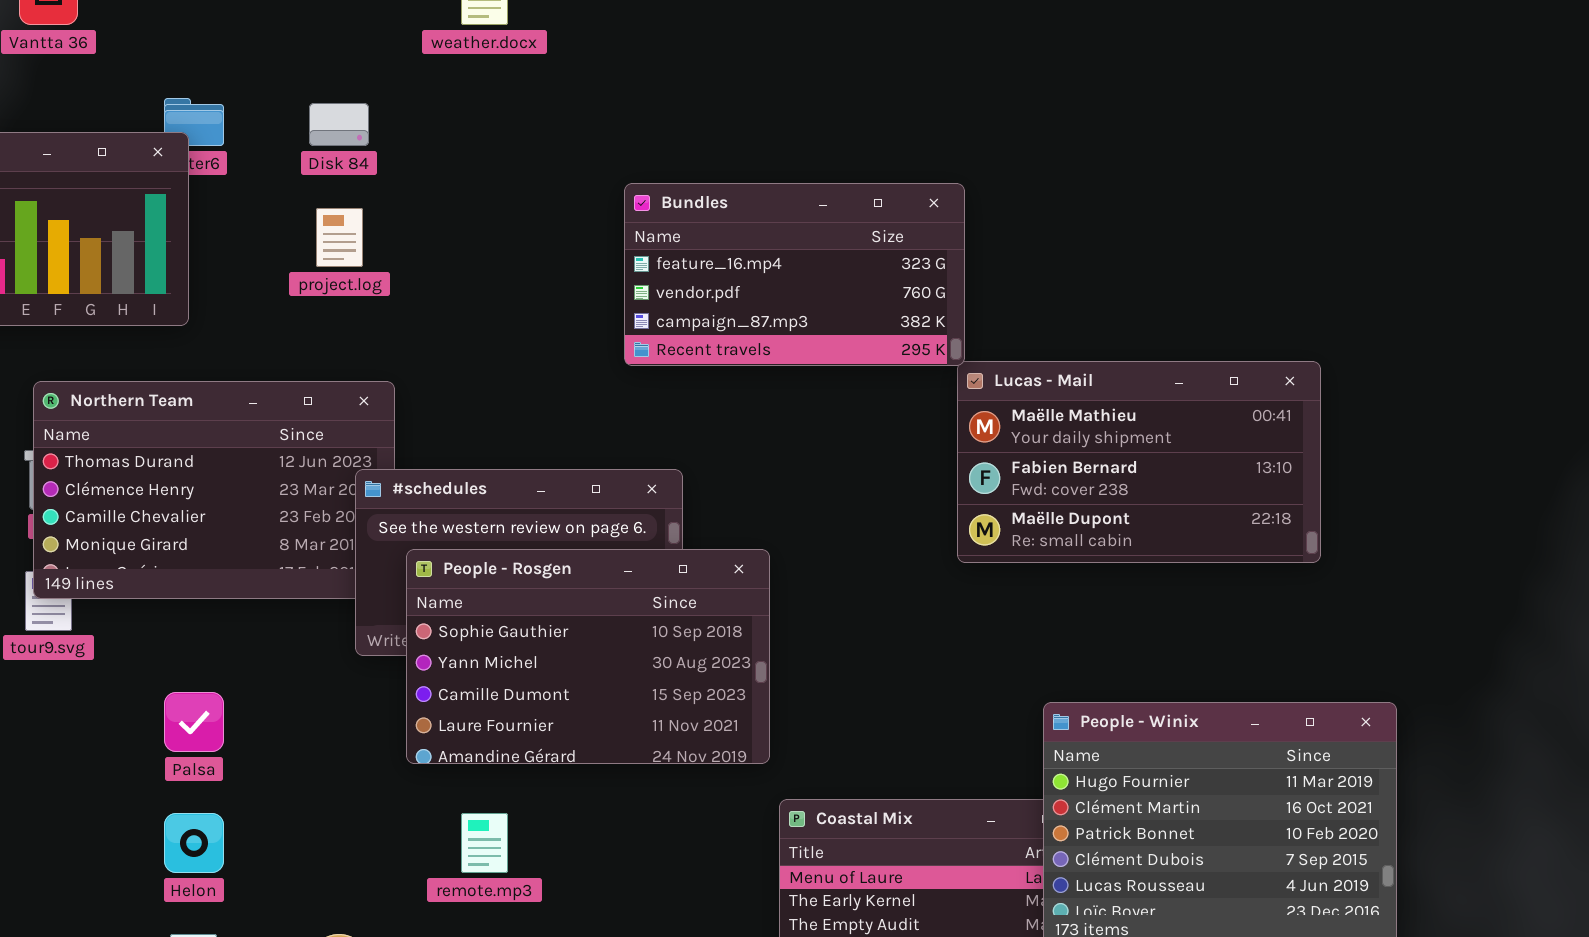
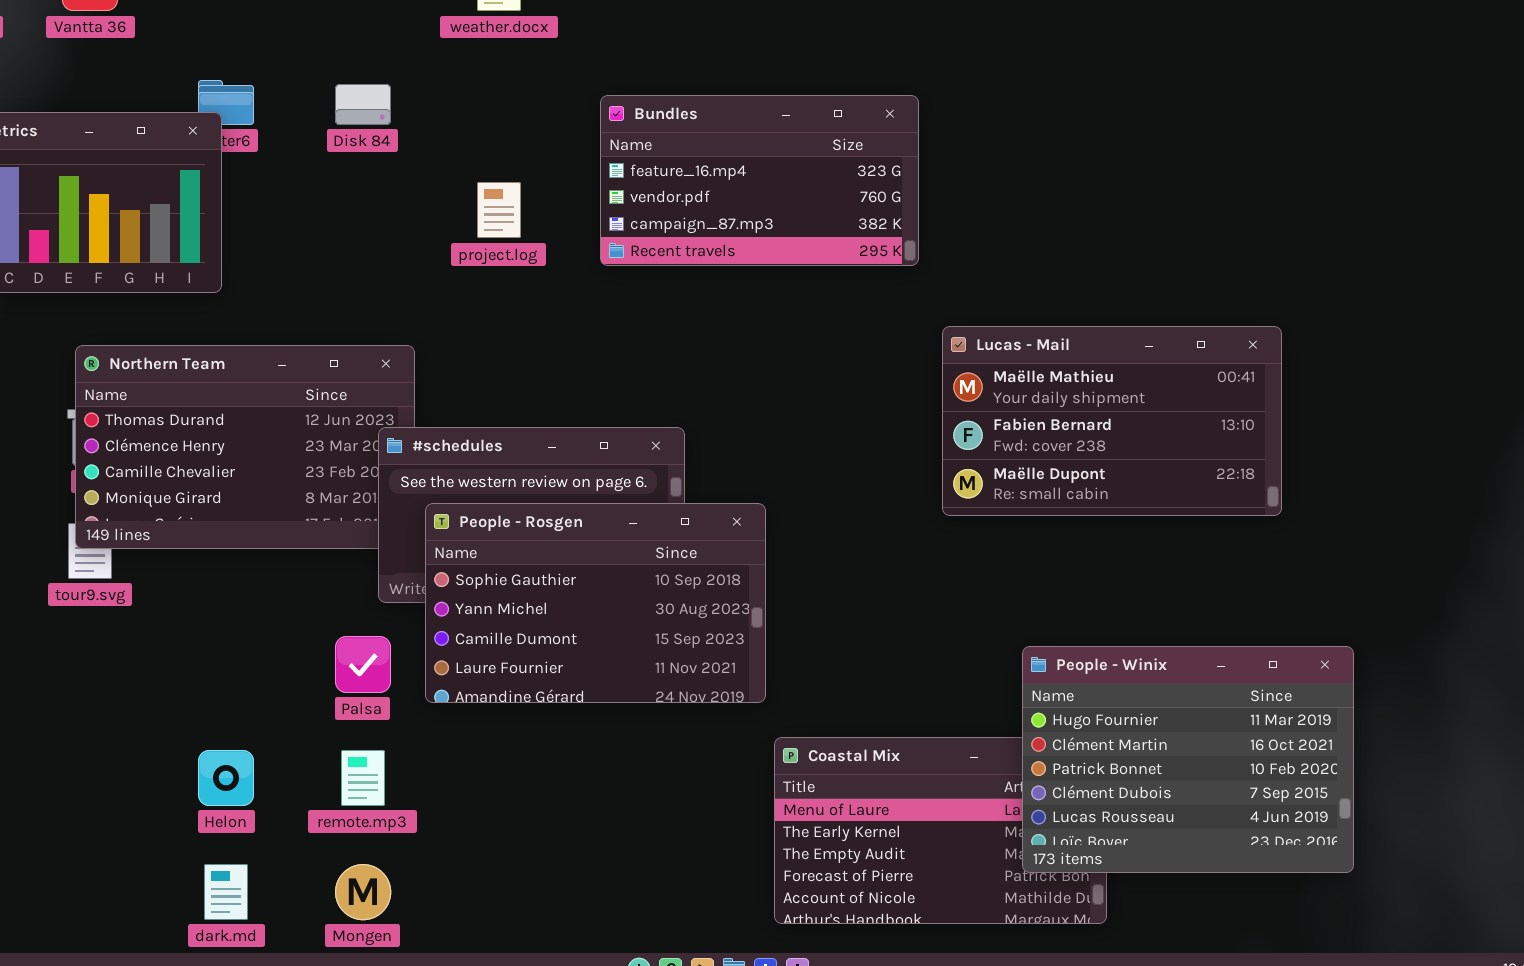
Bundles: [624,183,965,366] -> [600,95,919,266], moved
project.log: [316,208,363,267] -> [477,182,521,238], moved
Palsa: [164,692,224,752] -> [335,636,391,693], moved
remote.mp3: [461,813,508,873] -> [341,750,385,806], moved

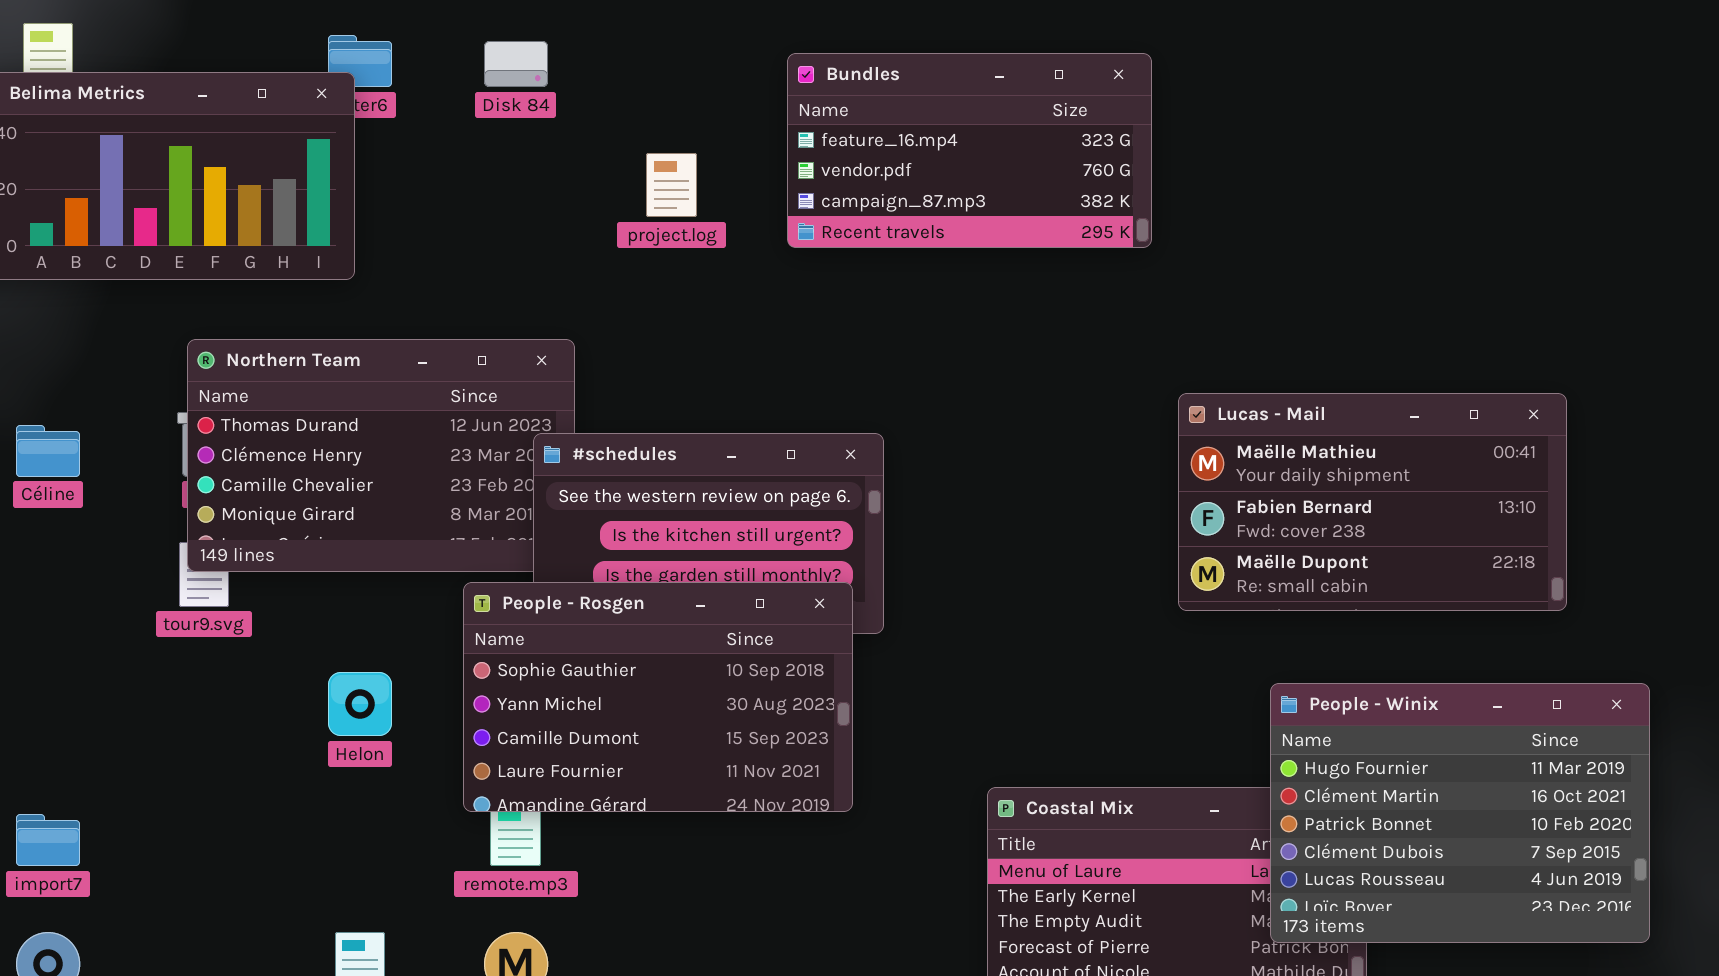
Lucas - Mail: [942,326,1282,516] -> [1178,393,1567,611], moved
People - Rosgen: [425,503,766,703] -> [463,582,853,812], moved
Helon: [198,750,254,806] -> [328,672,392,736], moved

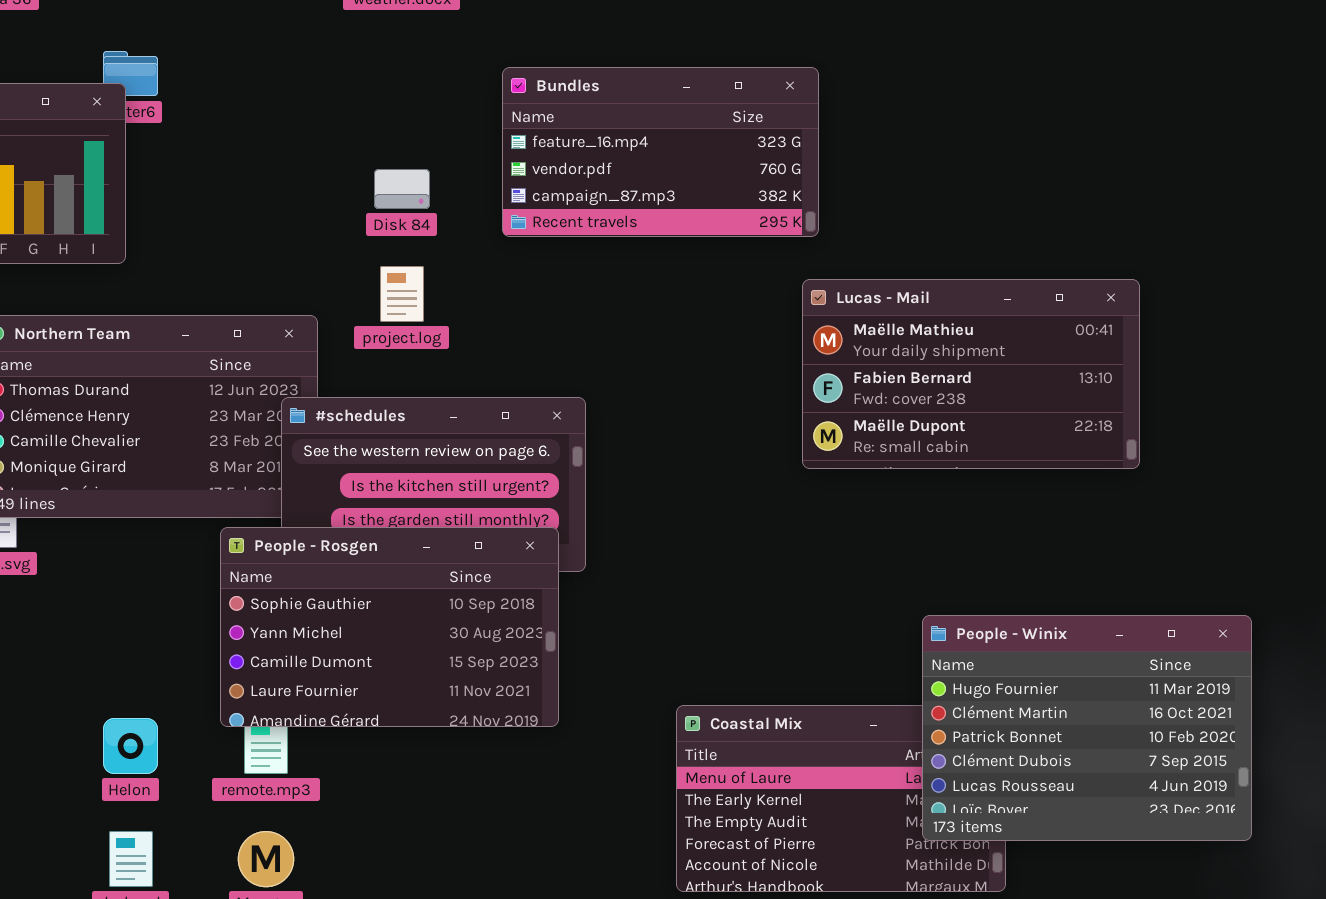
Disk 84: [484,41,548,87] -> [374,169,430,209], moved
project.log: [646,153,697,217] -> [380,266,424,322], moved
Lucas - Mail: [1178,393,1567,611] -> [802,279,1140,469], moved
Helon: [328,672,392,736] -> [103,718,158,774], moved

